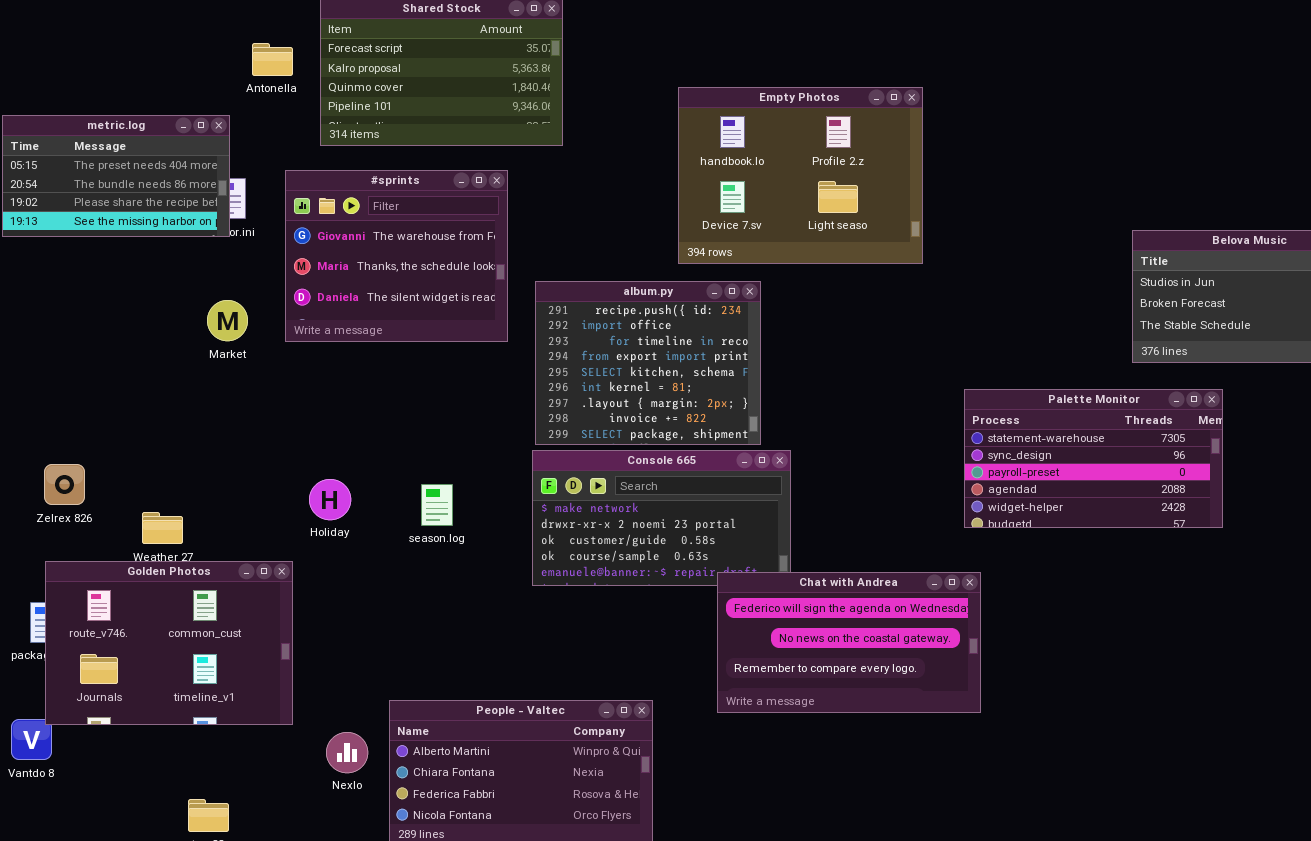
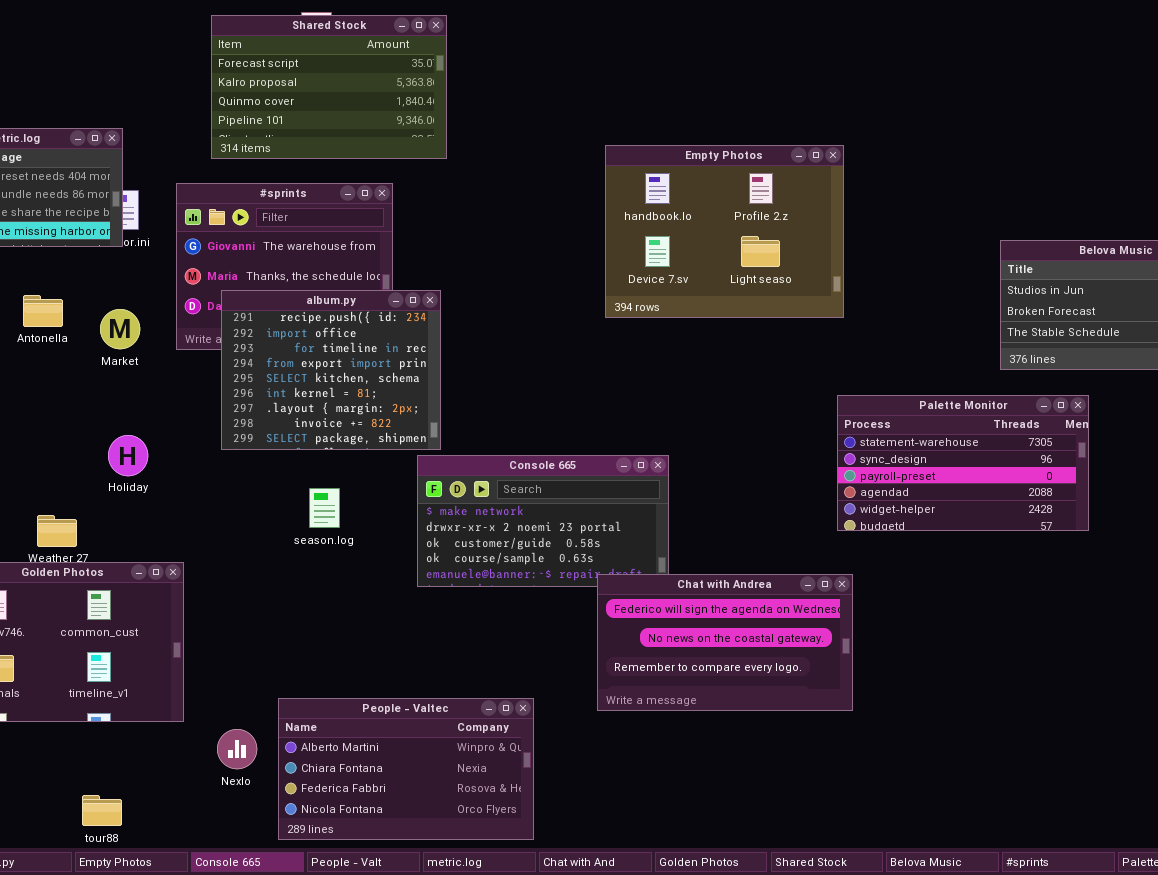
Antonella: [252,43,293,76] -> [23,295,63,327], moved
Empty Photos: [678,87,923,264] -> [605,145,844,318], moved
album.py: [535,281,761,445] -> [221,290,441,450], moved
Holiday: [309,479,351,520] -> [108,435,148,476], moved

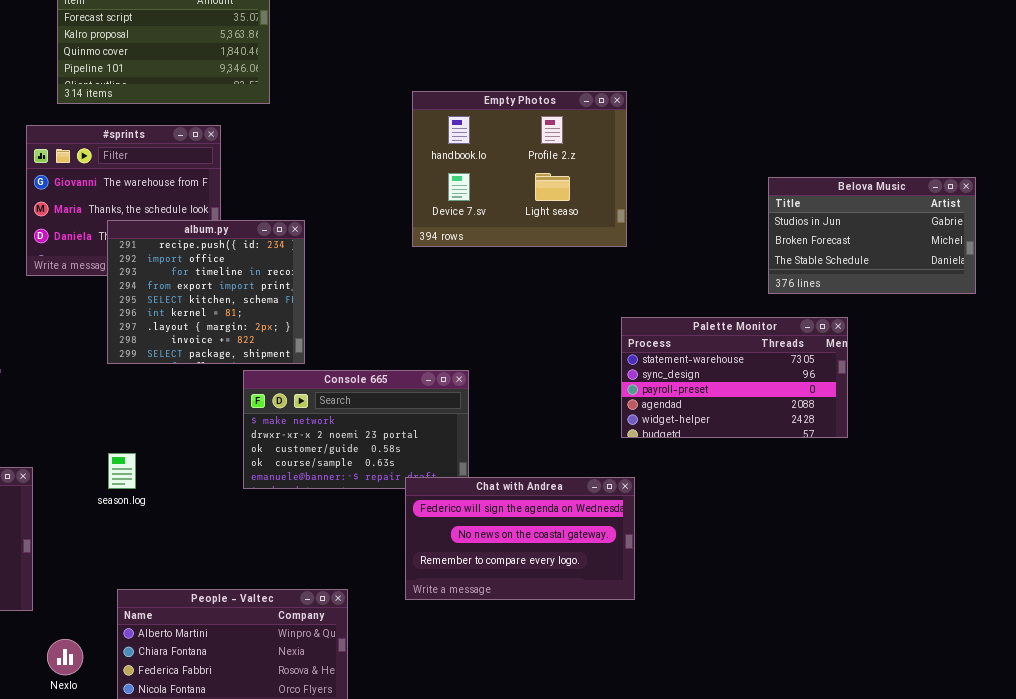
album.py: [221,290,441,450] -> [107,220,305,364], moved
season.log: [309,488,340,528] -> [108,453,136,489], moved
Nexlo: [217,729,257,769] -> [47,639,83,675], moved

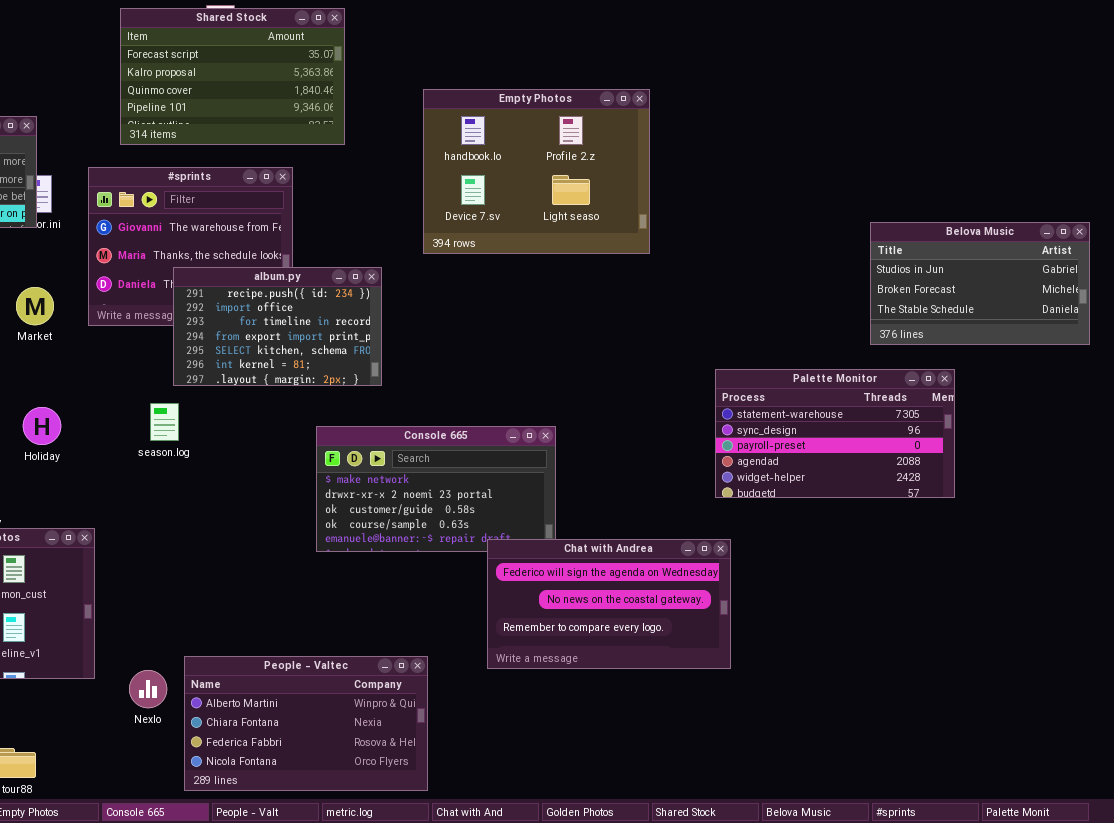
Empty Photos: [412,91,627,247] -> [423,89,650,254], moved
album.py: [107,220,305,364] -> [173,267,382,386], resized
season.log: [108,453,136,489] -> [150,403,179,441], moved
Nexlo: [47,639,83,675] -> [129,670,167,708], moved

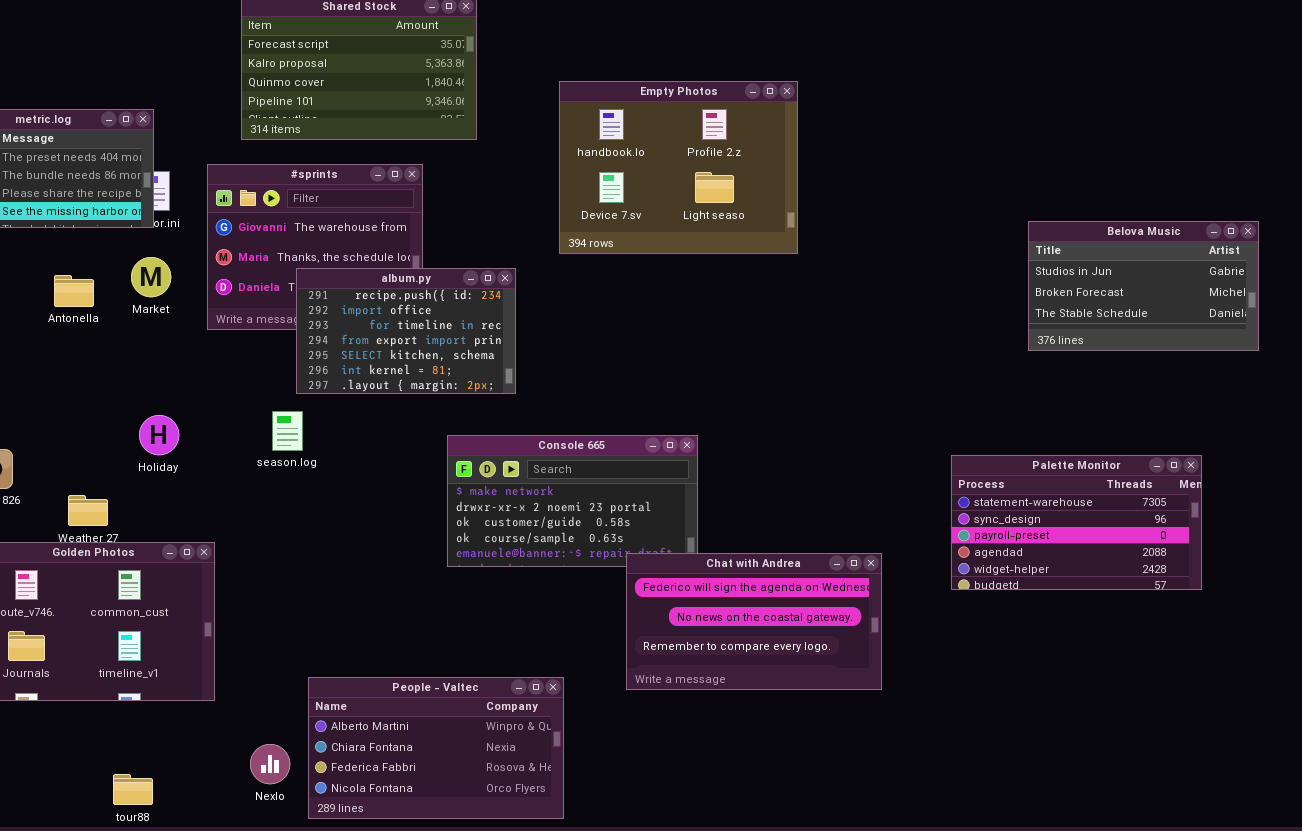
Market: [16,287,54,325] -> [131,257,171,297], moved
Palette Monitor: [715,369,955,498] -> [951,455,1202,590], moved
Nexlo: [129,670,167,708] -> [250,744,290,784], moved

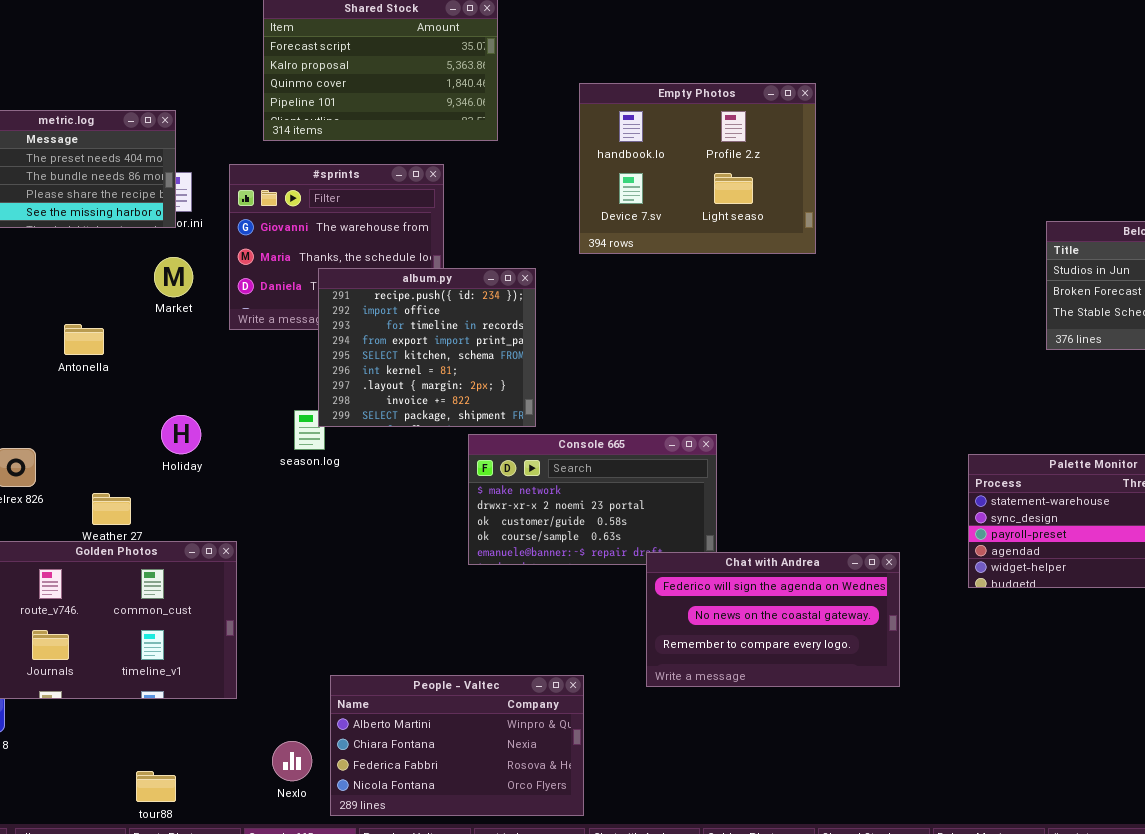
album.py: [296,268,516,394] -> [318,268,536,427], resized
Antonella: [54,275,94,307] -> [64,324,104,355], moved

